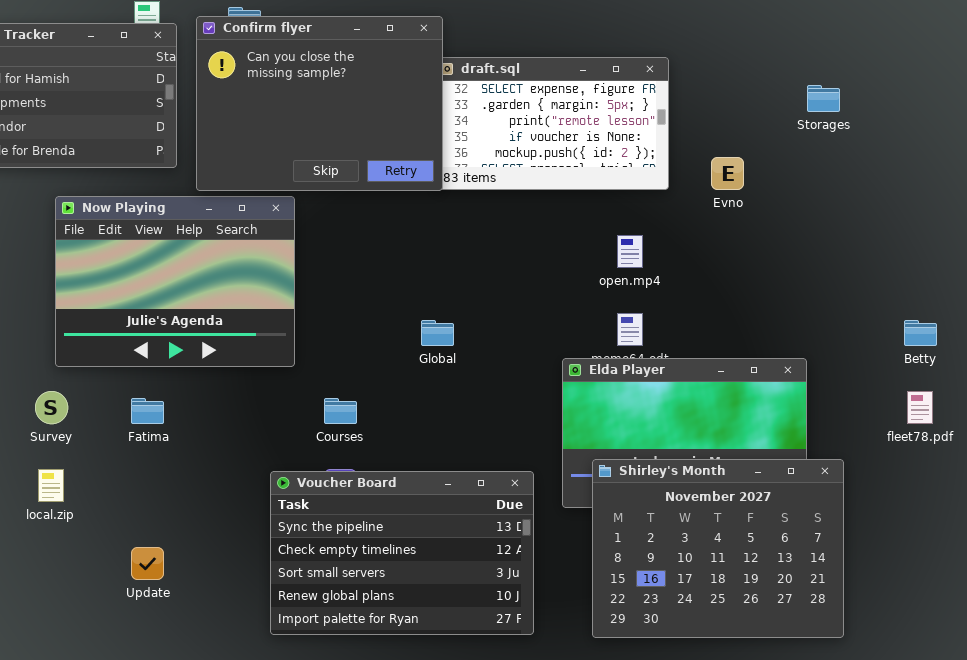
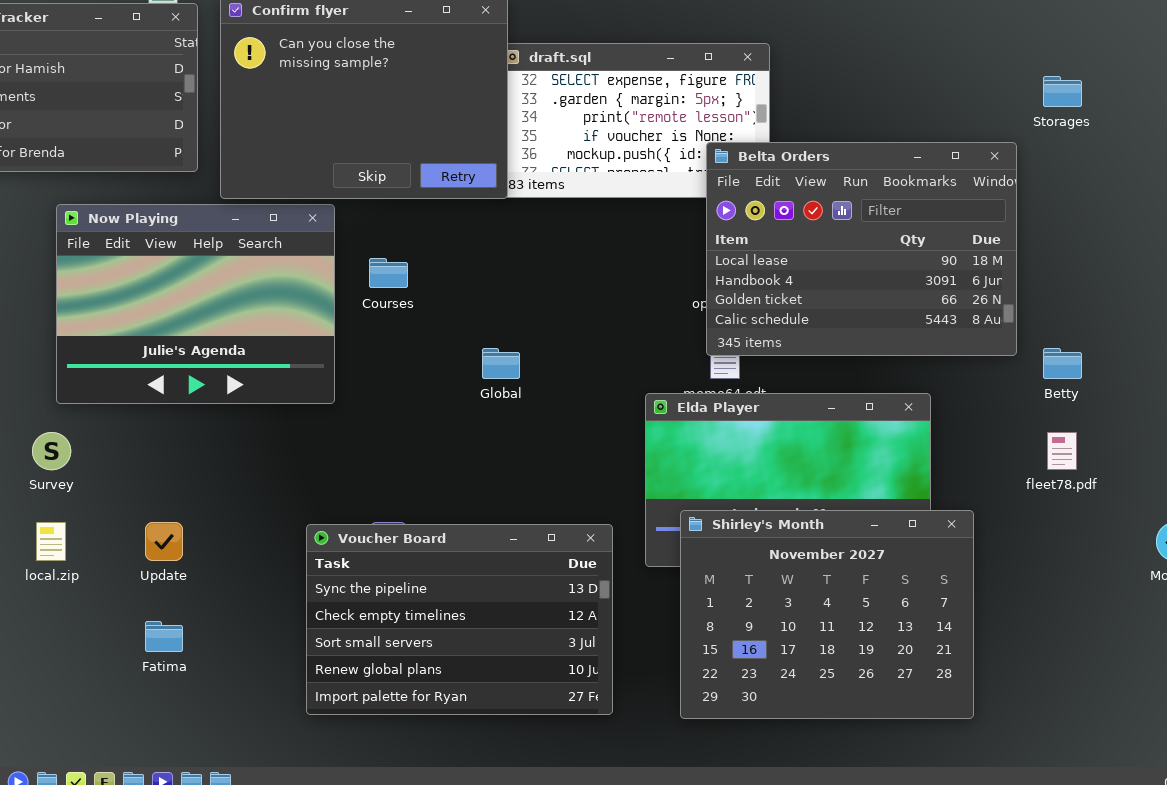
Storages: [807,85,840,112] -> [1043,76,1082,107], moved
Belta Orders: none -> [706,142,1017,356], opened
Fatima: [131,398,164,424] -> [145,621,183,652], moved
Courses: [324,398,357,424] -> [369,258,408,288], moved
Update: [131,547,164,580] -> [145,522,183,561], moved

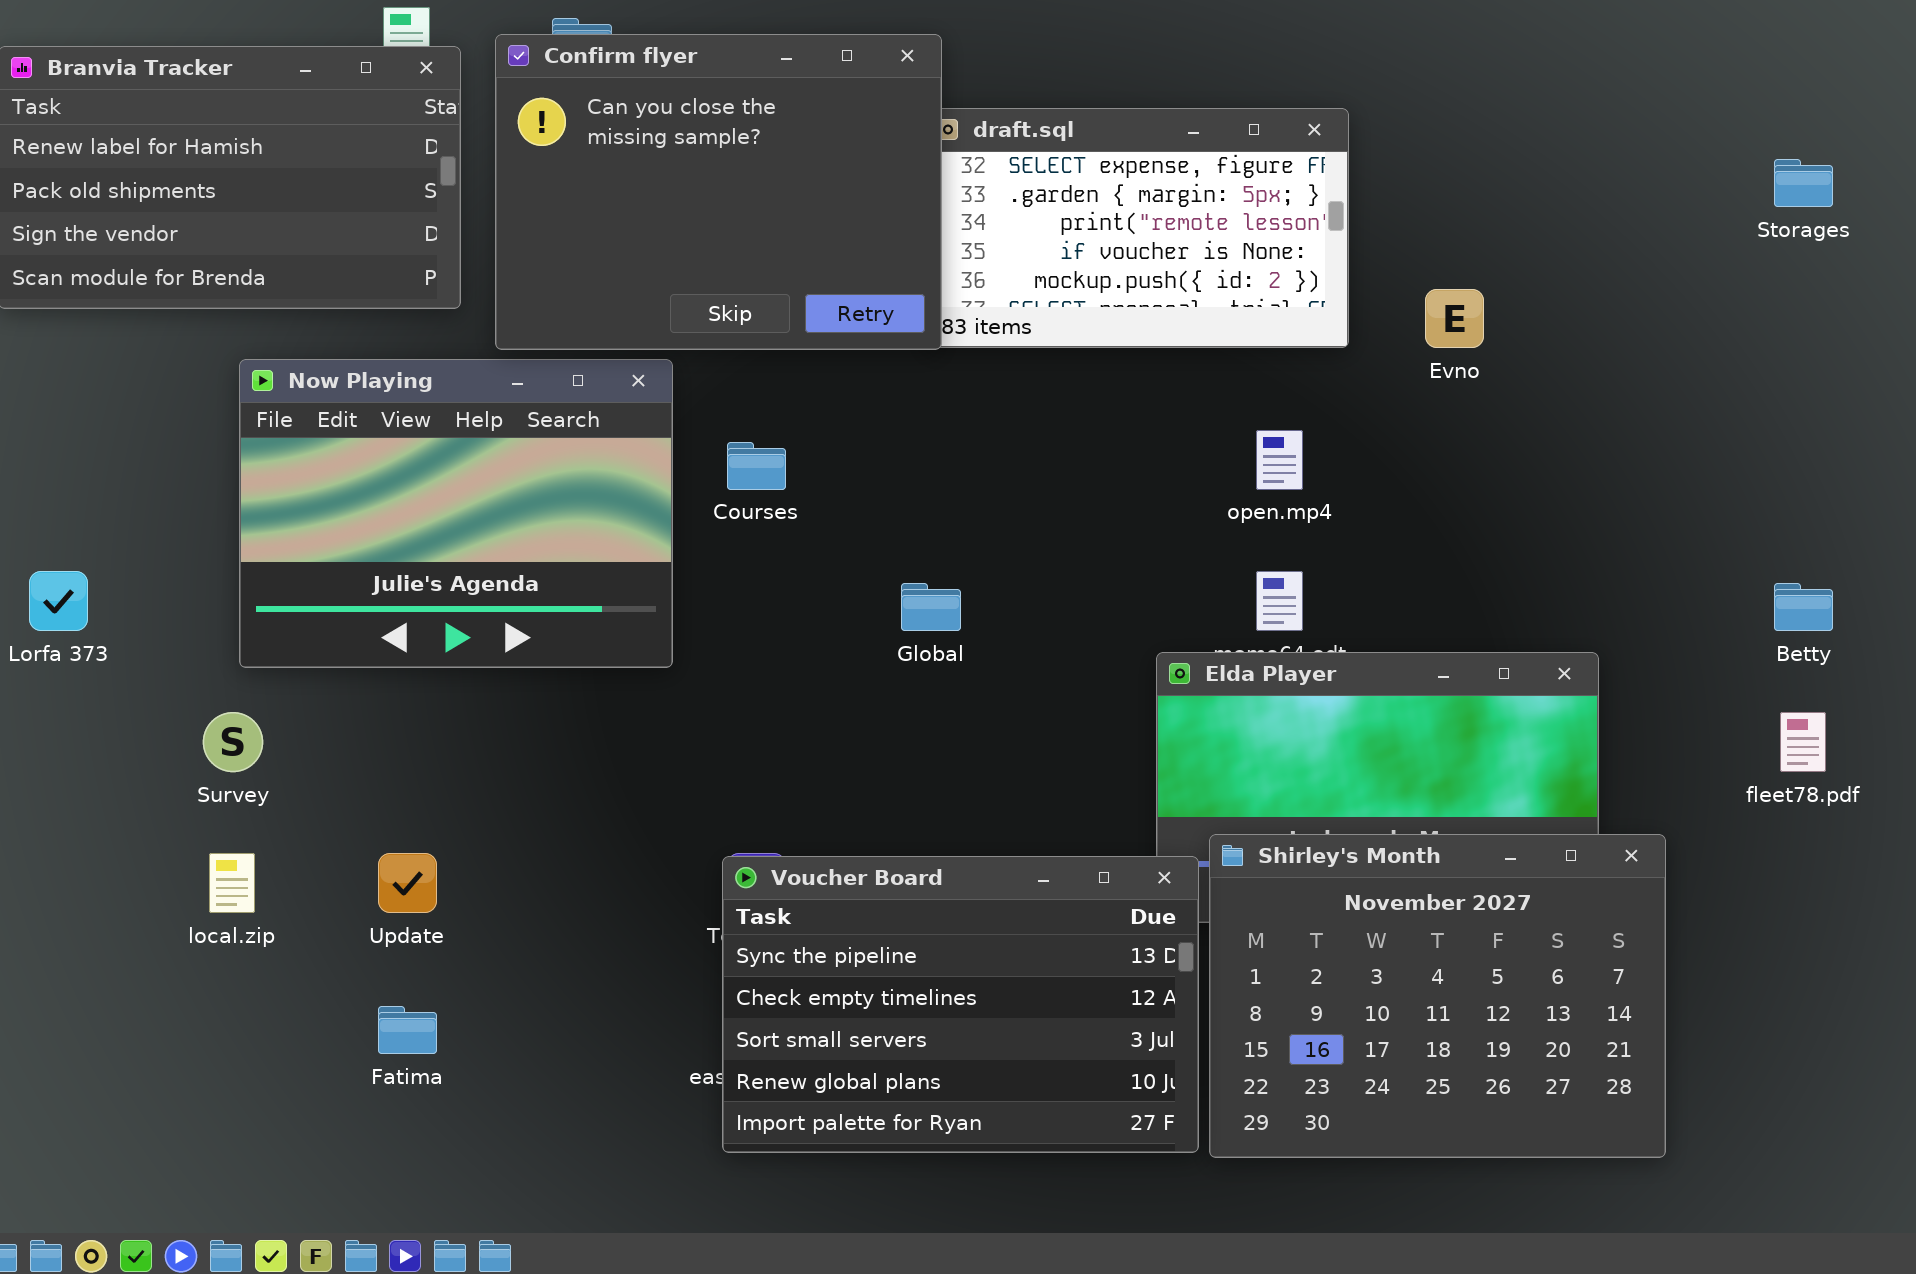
Belta Orders: [706,142,1017,356] -> none, closed
Voucher Board: [306,524,613,715] -> [722,856,1199,1153], moved

